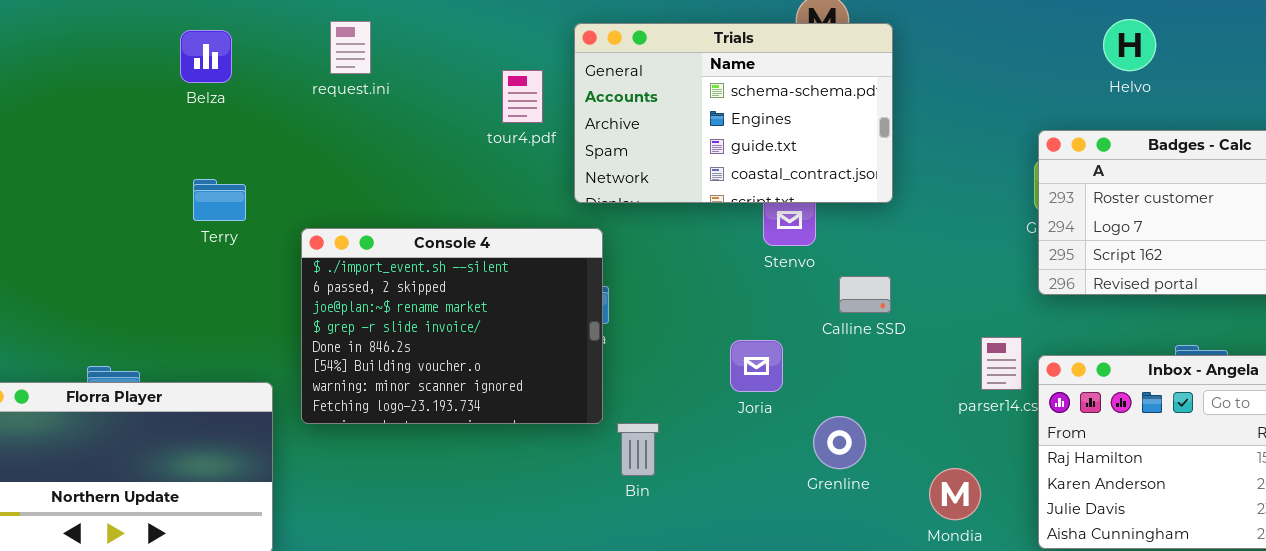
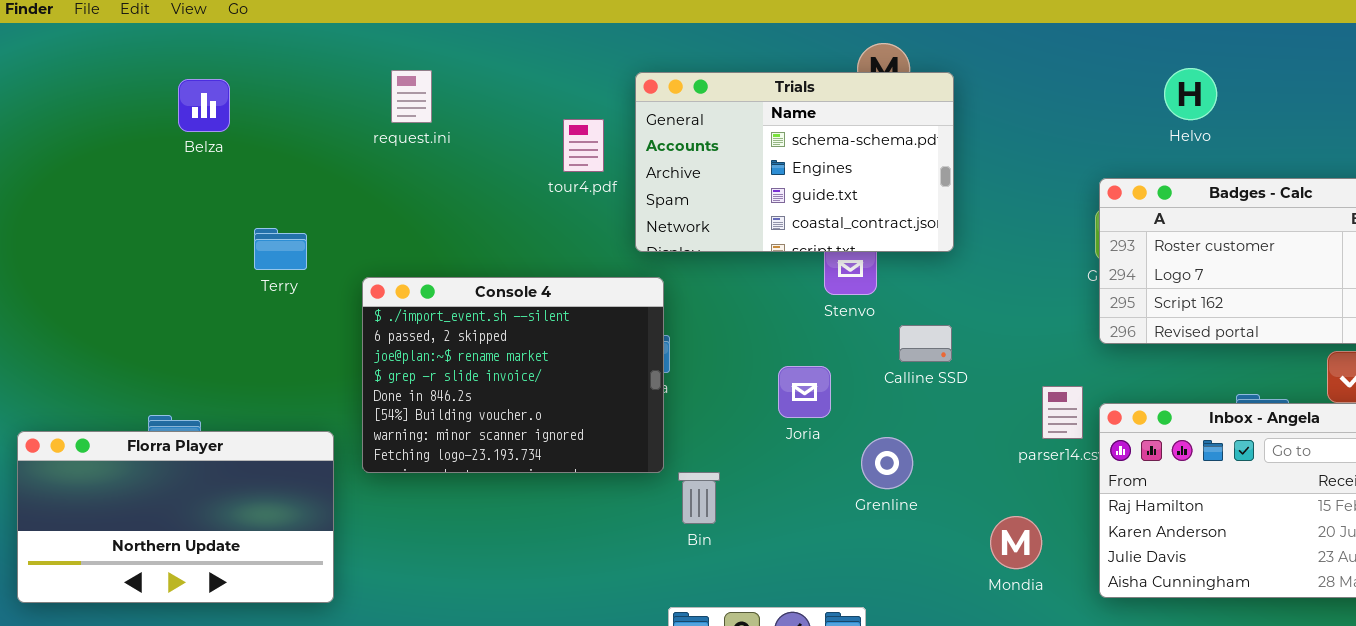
Belza: [180,30,232,83] -> [178,79,230,132], moved
Joria: [730,340,783,392] -> [778,366,831,418], moved
Grenline: [813,416,866,469] -> [861,437,913,489], moved

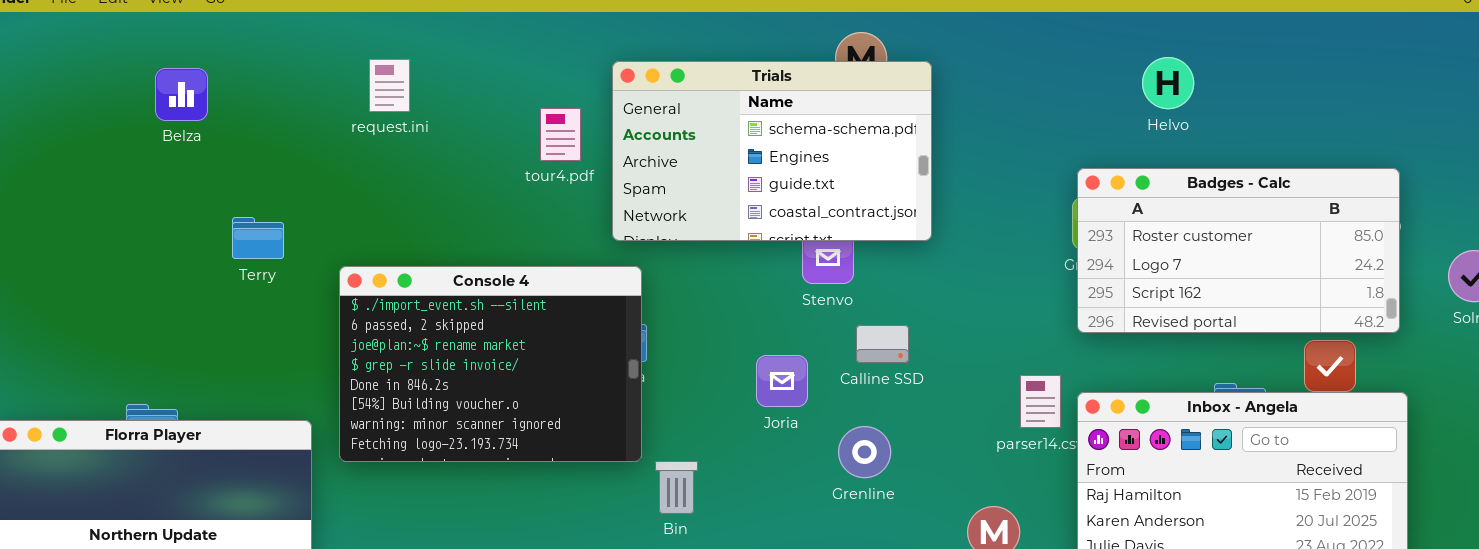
Calline SSD: [899,325,952,362] -> [856,325,909,363], moved

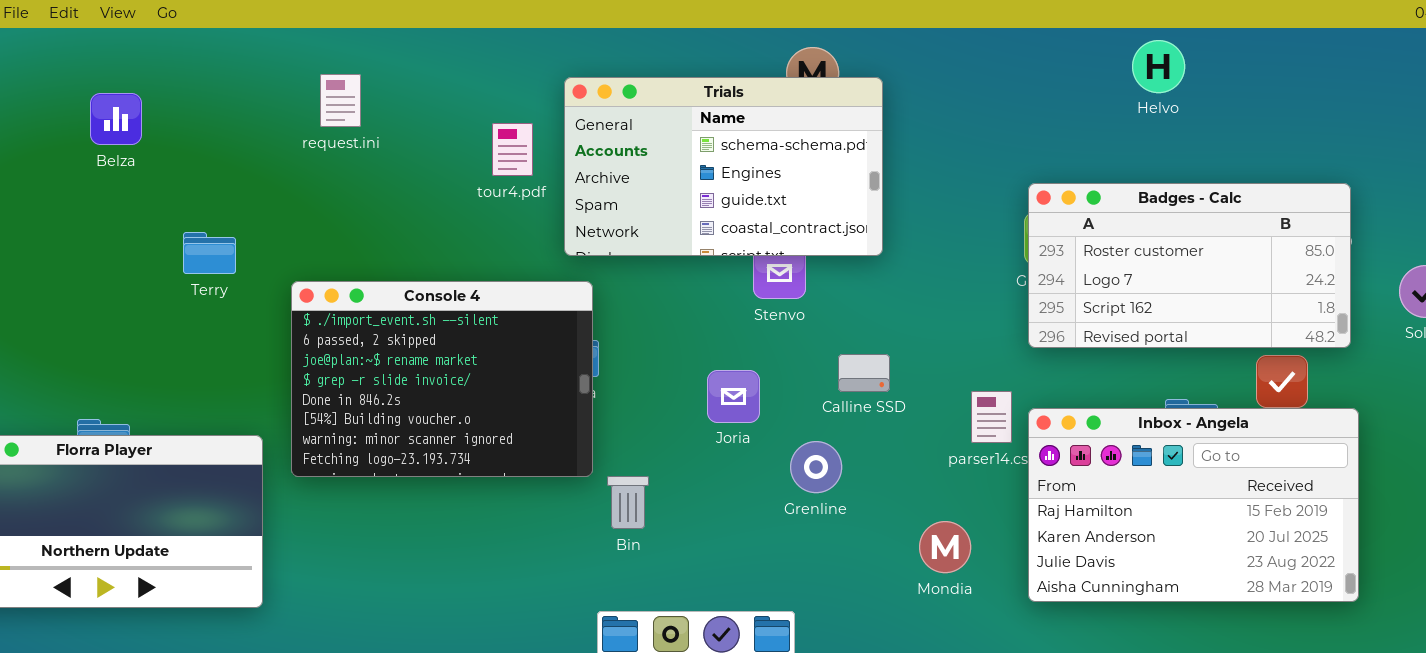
Helvo: [1142,57,1194,109] -> [1132,40,1185,93], moved
Belza: [155,68,208,121] -> [90,93,142,145], moved
Calline SSD: [856,325,909,363] -> [838,354,890,392], moved

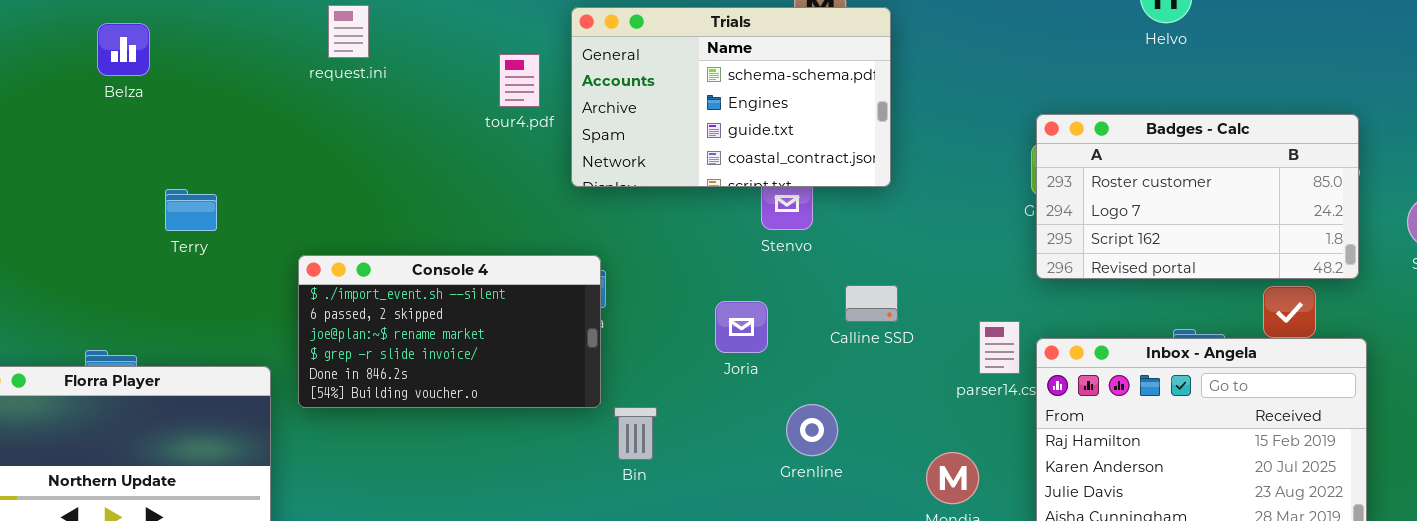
Terry: [183,232,236,274] -> [165,189,217,231], moved
Console 4: [291,281,593,477] -> [298,255,601,408], resized
Grenline: [790,441,842,493] -> [786,404,838,456], moved

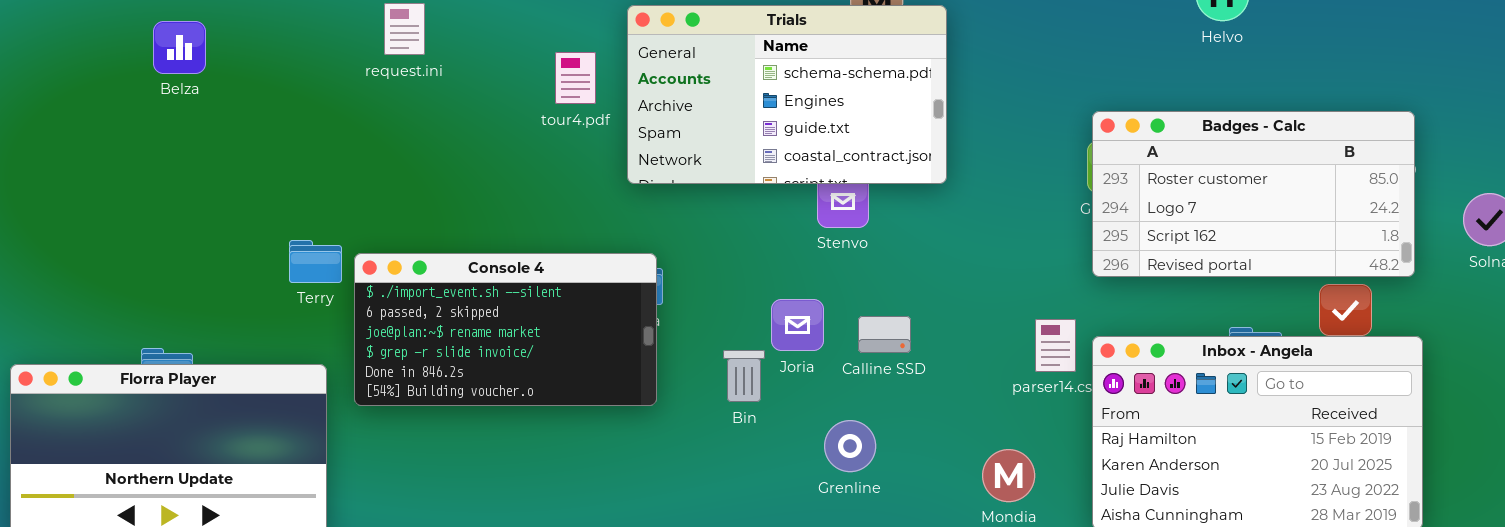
Terry: [165,189,217,231] -> [289,240,342,283], moved
Calline SSD: [845,285,898,322] -> [858,316,911,353], moved
Grenline: [786,404,838,456] -> [824,420,876,472], moved
Bin: [614,407,657,460] -> [723,350,765,402], moved

